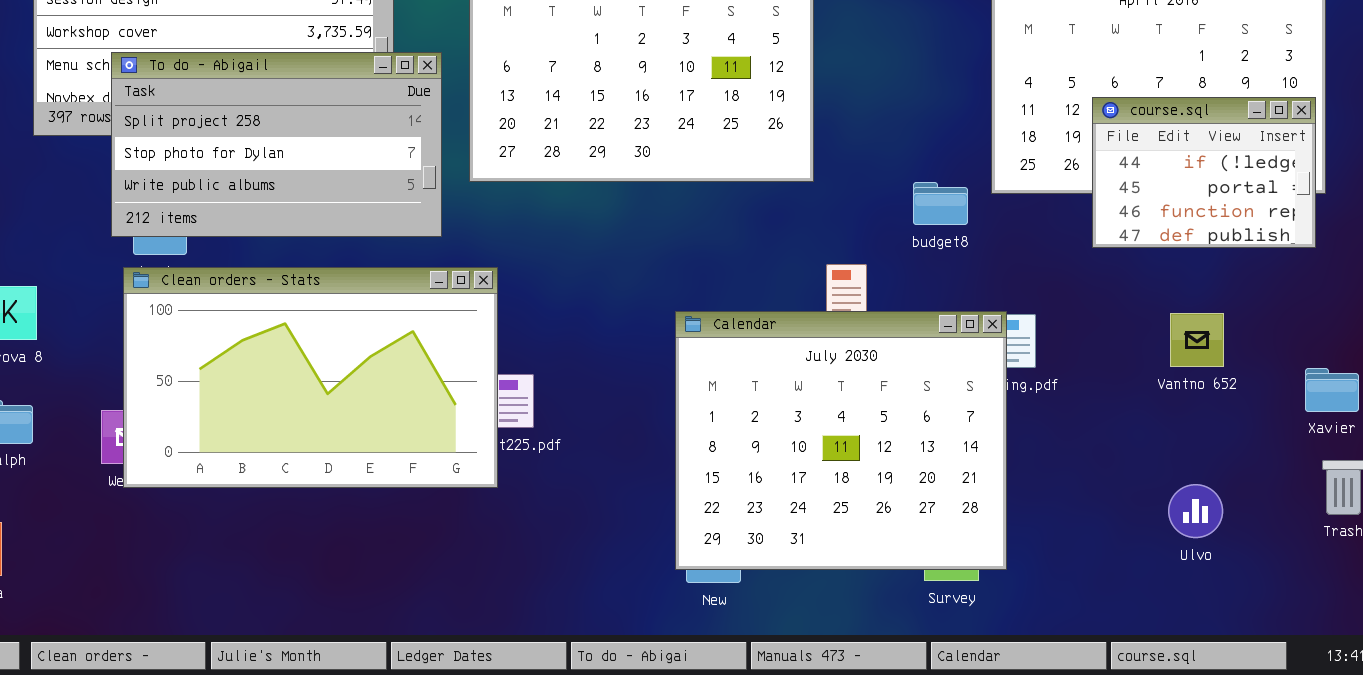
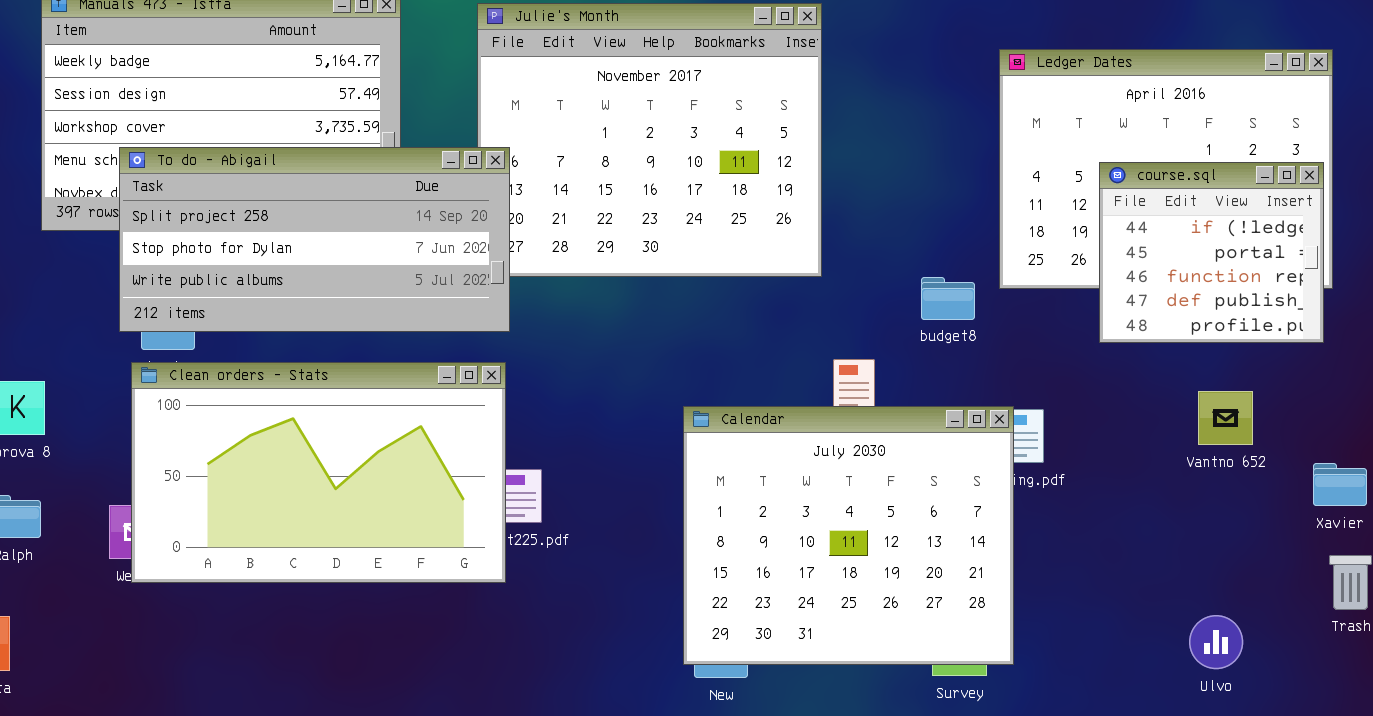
To do - Abigail: [111,52,442,237] -> [119,147,510,332], resized
course.sql: [1092,97,1316,248] -> [1099,162,1324,343], resized
Vantno 652: [1170,313,1224,367] -> [1198,391,1253,445], moved
Ulvo: [1168,484,1223,538] -> [1189,615,1243,669], moved

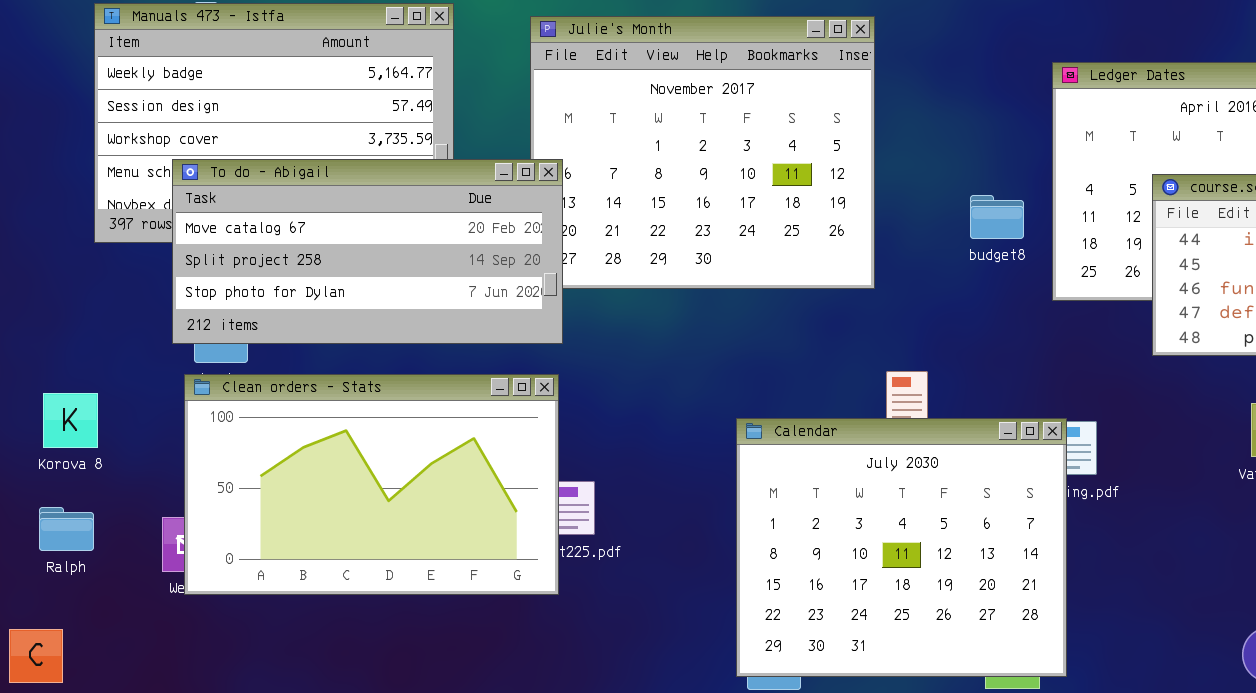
To do - Abigail: [119,147,510,332] -> [172,159,563,344], scrolled up 1 row
budget8: [921,277,975,320] -> [970,195,1024,239], moved

